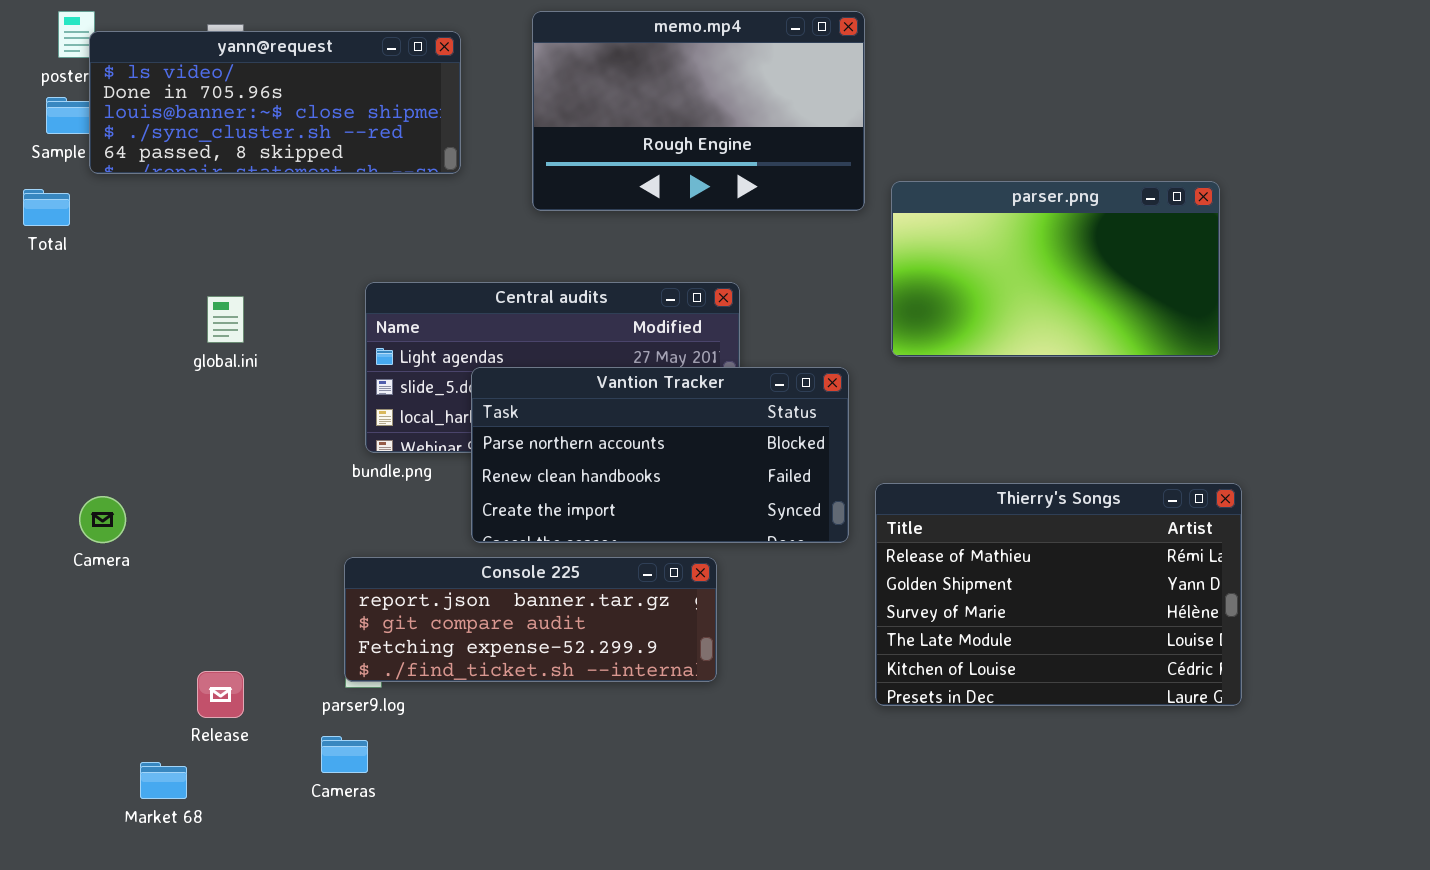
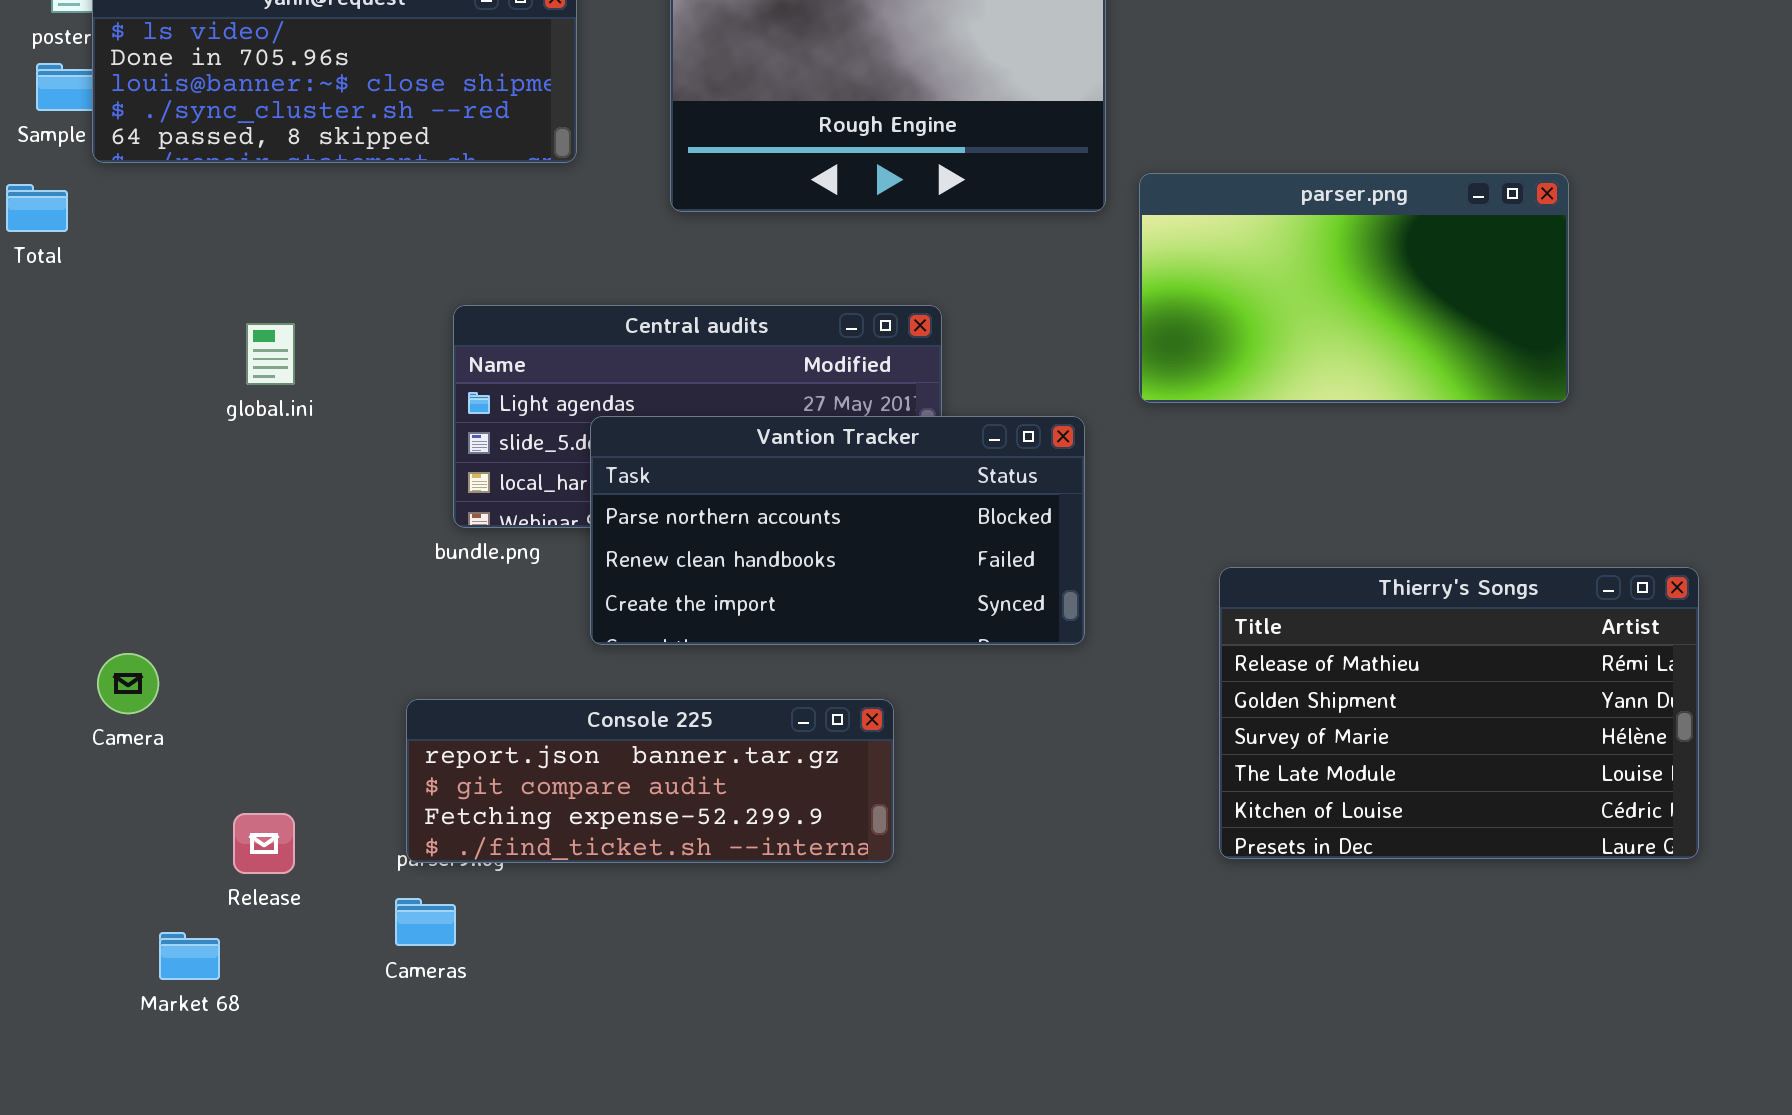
Thierry's Songs: [875,483,1242,706] -> [1219,567,1699,859], moved
Camera: [79,496,126,543] -> [97,653,159,714], moved
Console 225: [344,557,717,682] -> [406,699,894,863], moved

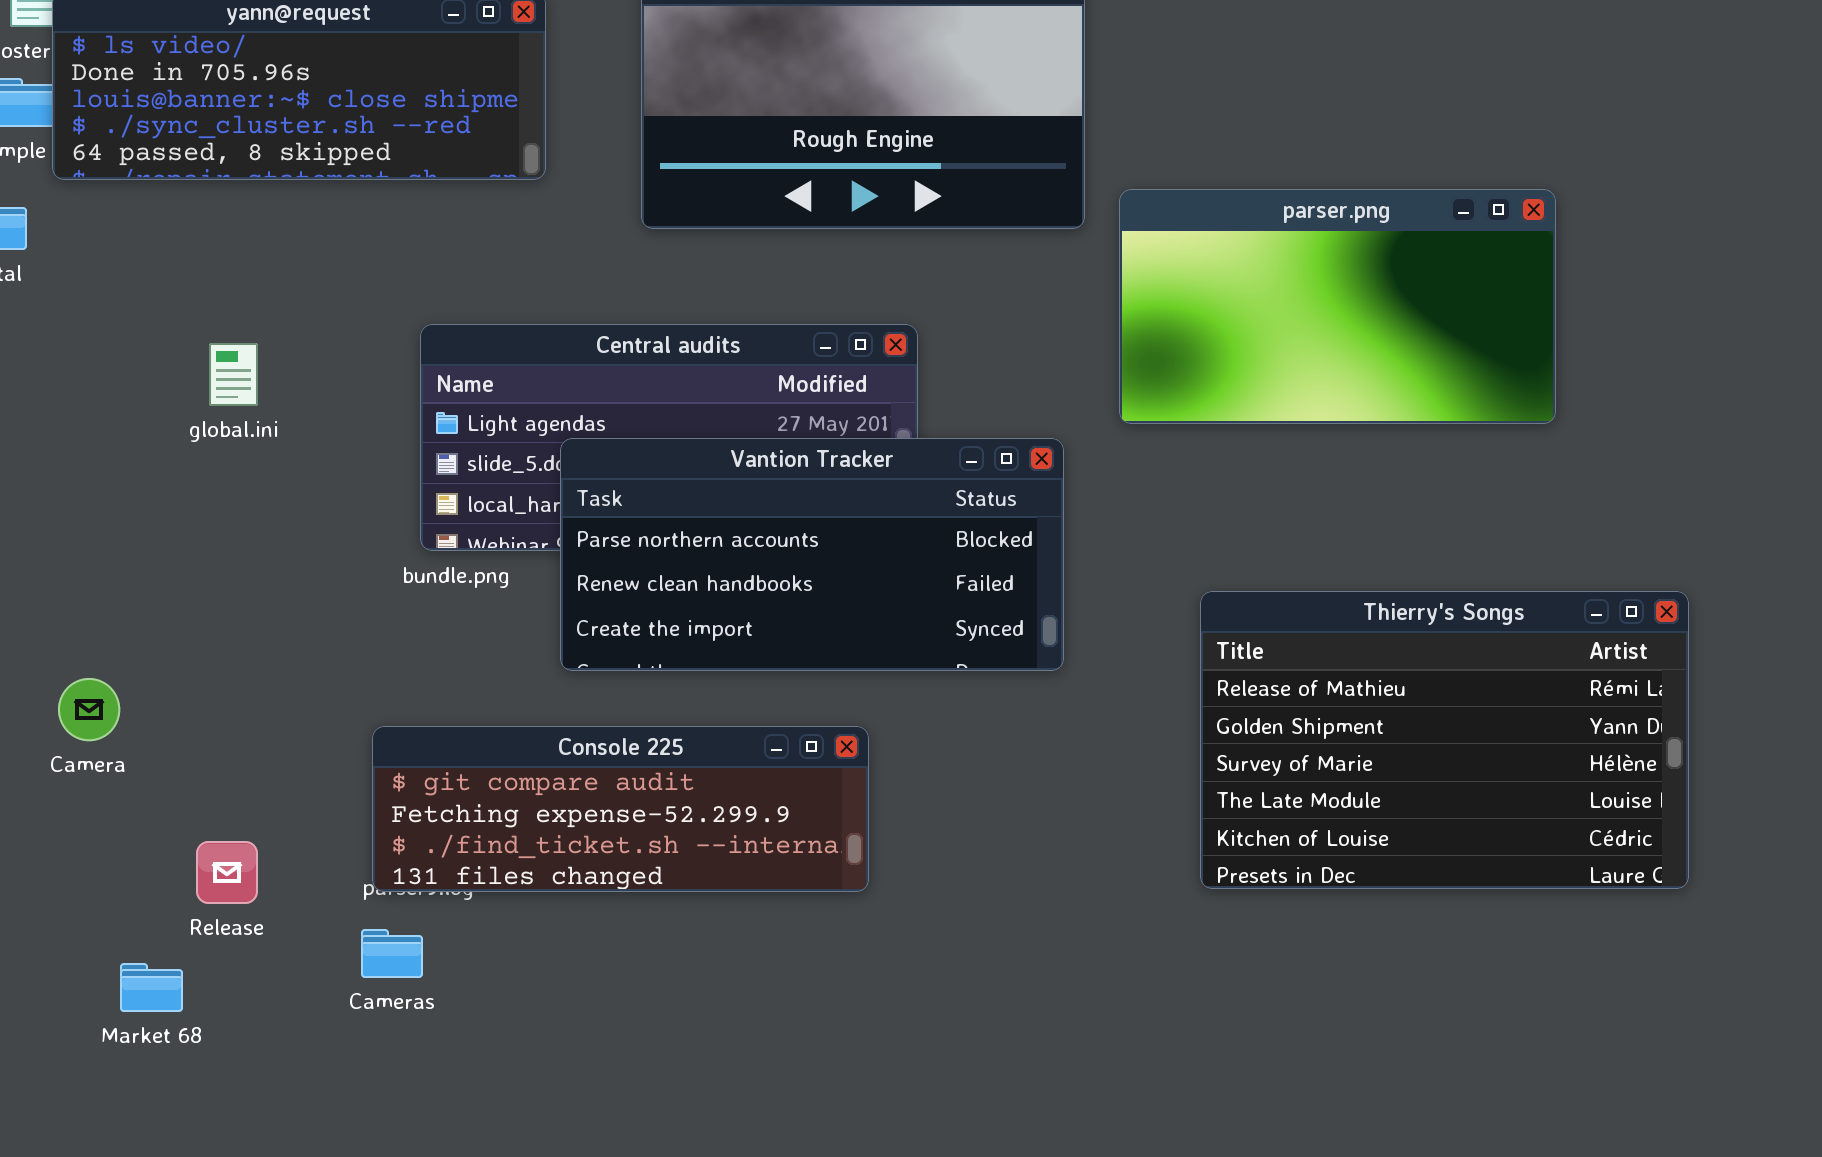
Console 225: [406,699,894,863] -> [372,726,869,892], scrolled down 1 row

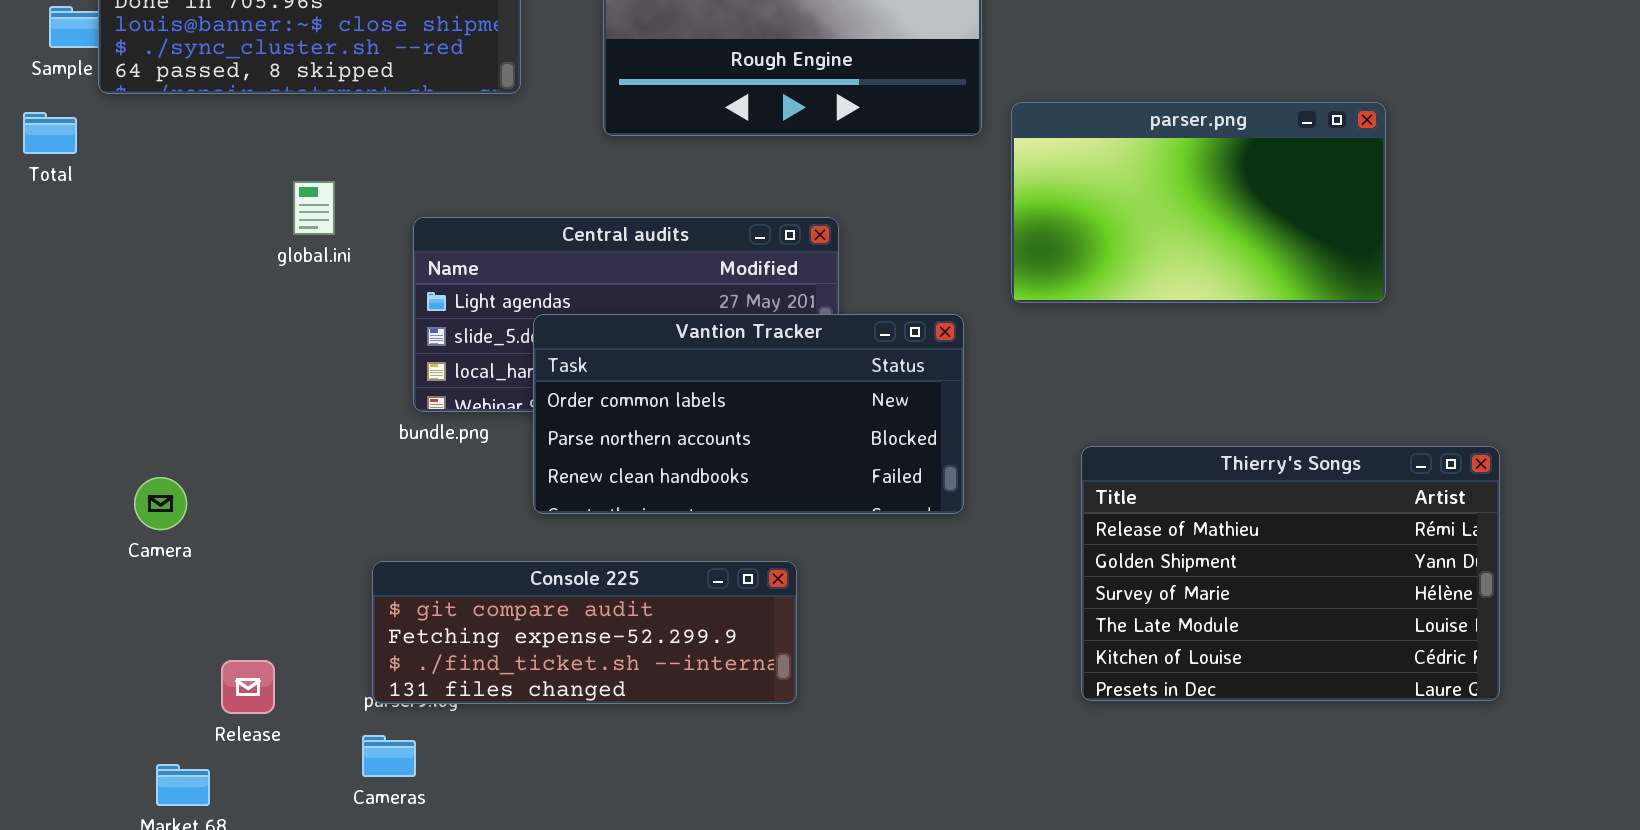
global.ini: [209,343,258,406] -> [293,181,335,235], moved
Vantion Tracker: [560,438,1064,671] -> [533,314,964,514], scrolled up 1 row
Camera: [58,678,120,741] -> [134,477,187,530], moved

